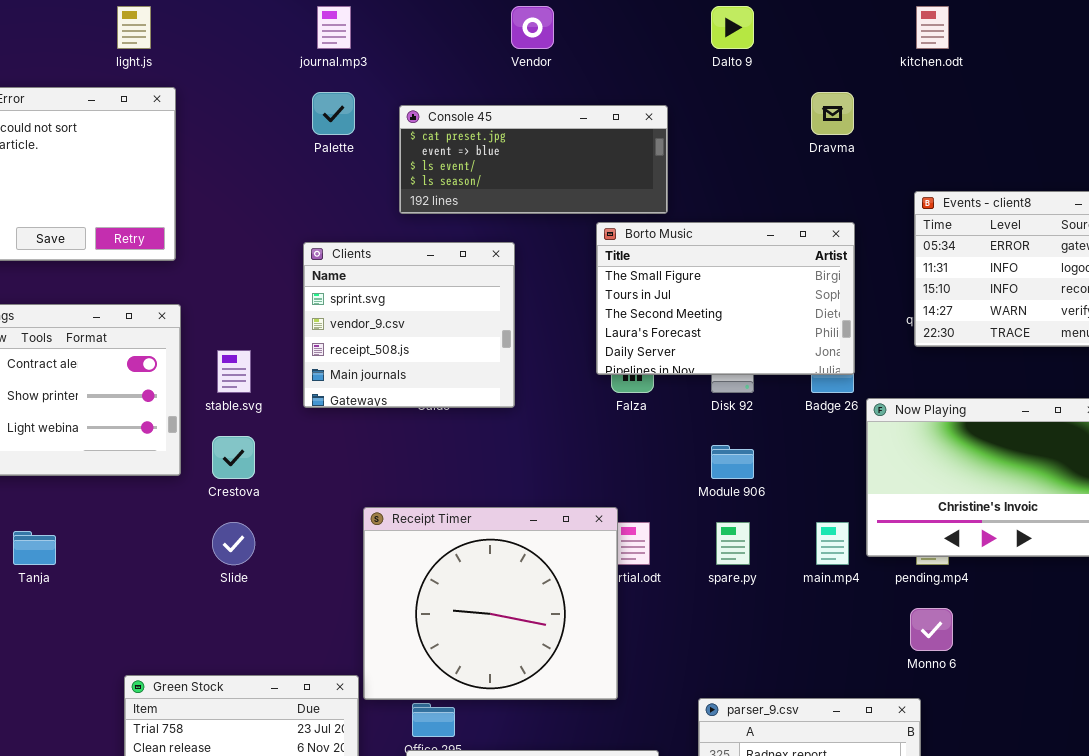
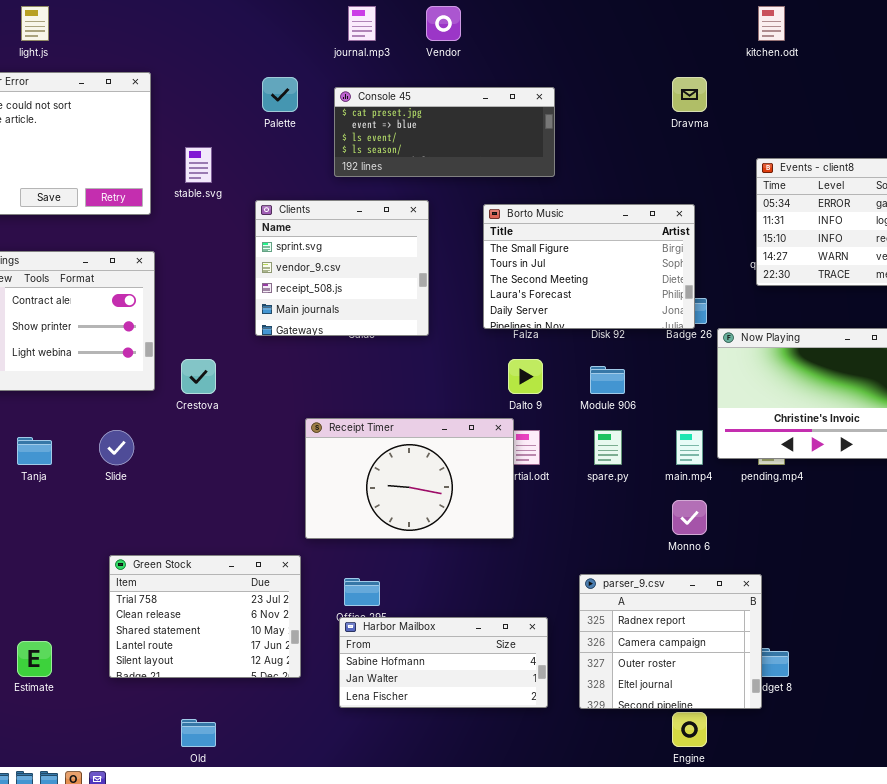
light.js: [117,6,151,49] -> [21,6,49,41], moved
journal.mp3: [317,6,351,49] -> [348,6,376,41], moved
Dalto 9: [711,6,754,49] -> [508,359,543,394], moved
Borto Music: [596,222,855,375] -> [483,204,695,329], moved
stable.svg: [217,350,251,393] -> [185,147,212,183], moved
Receipt Timer: [363,507,618,700] -> [305,418,514,539], resized
Slide: [212,522,255,565] -> [99,430,134,465], moved
Monno 6: [910,608,953,651] -> [672,500,707,535], moved

